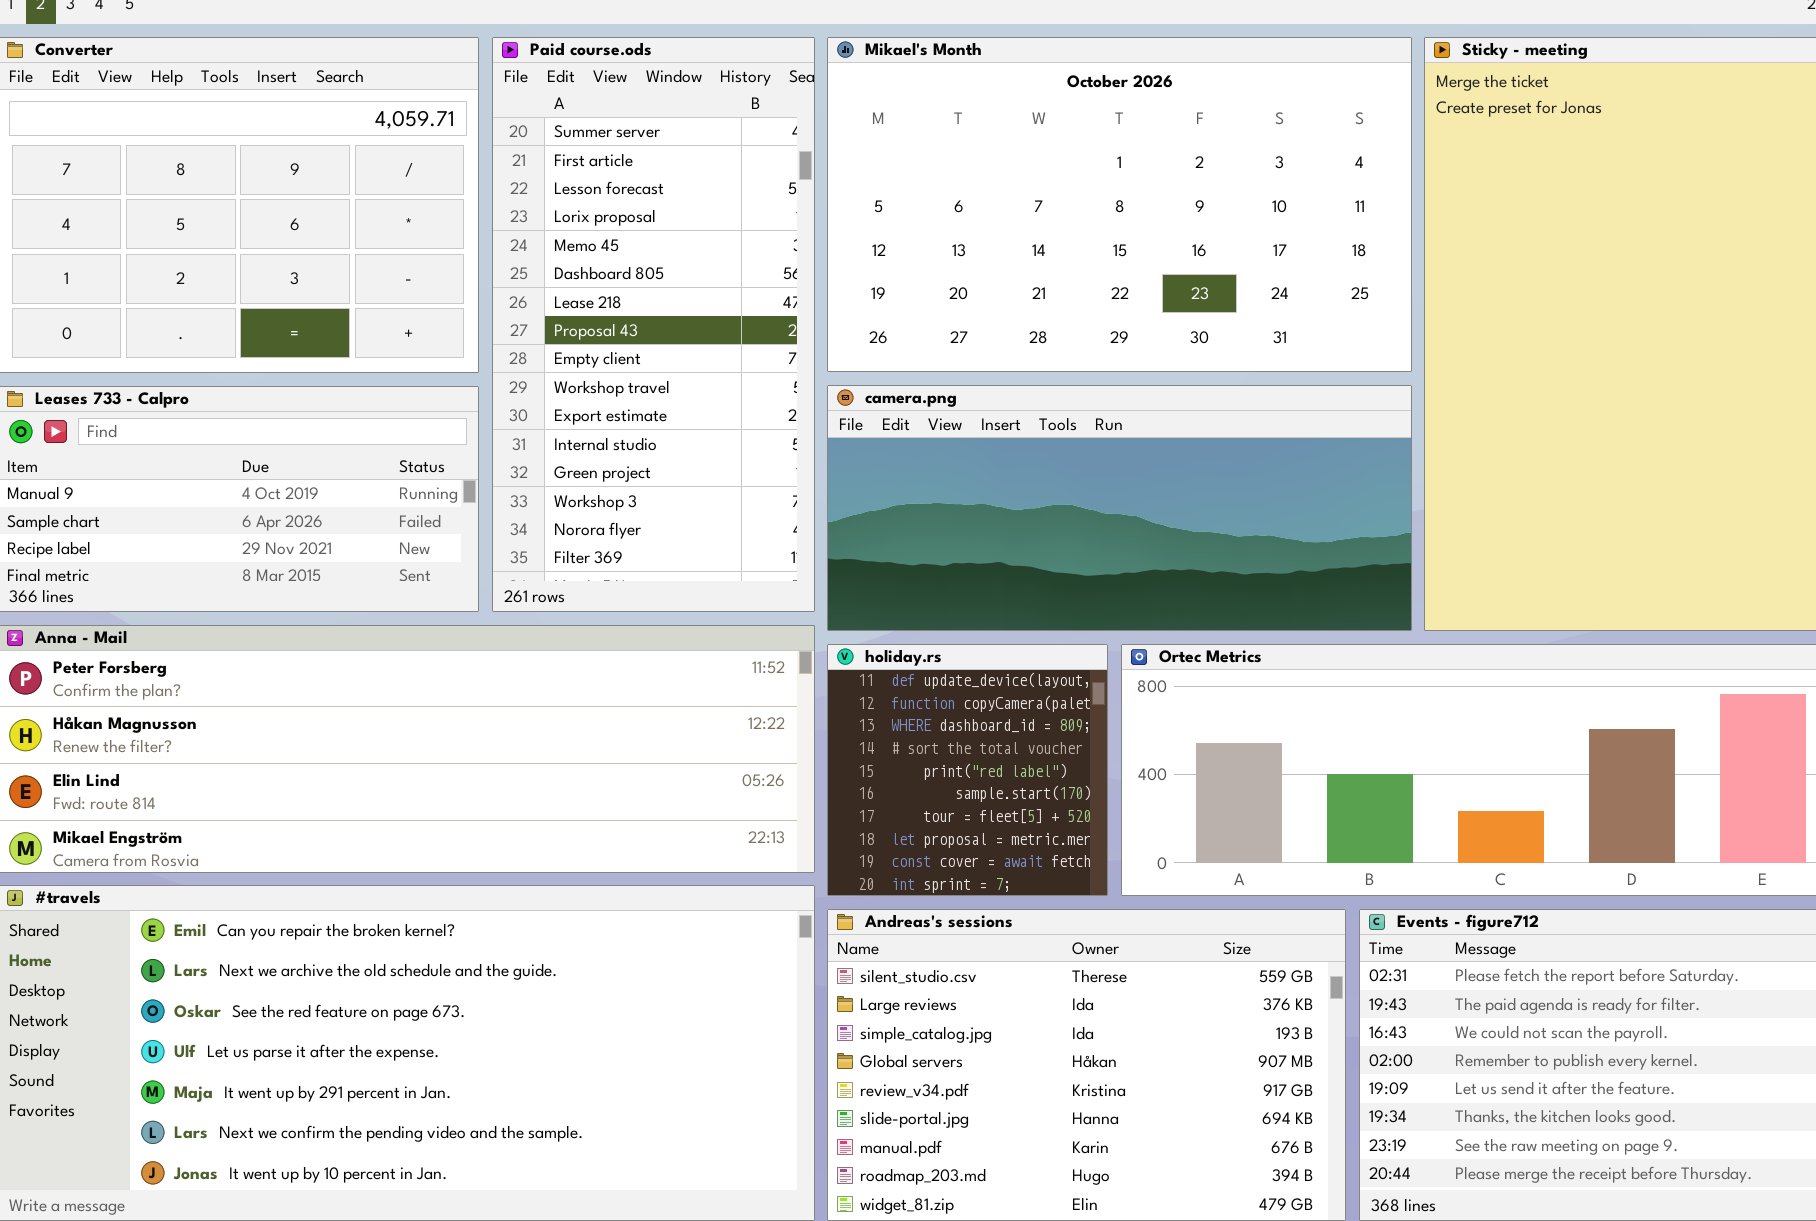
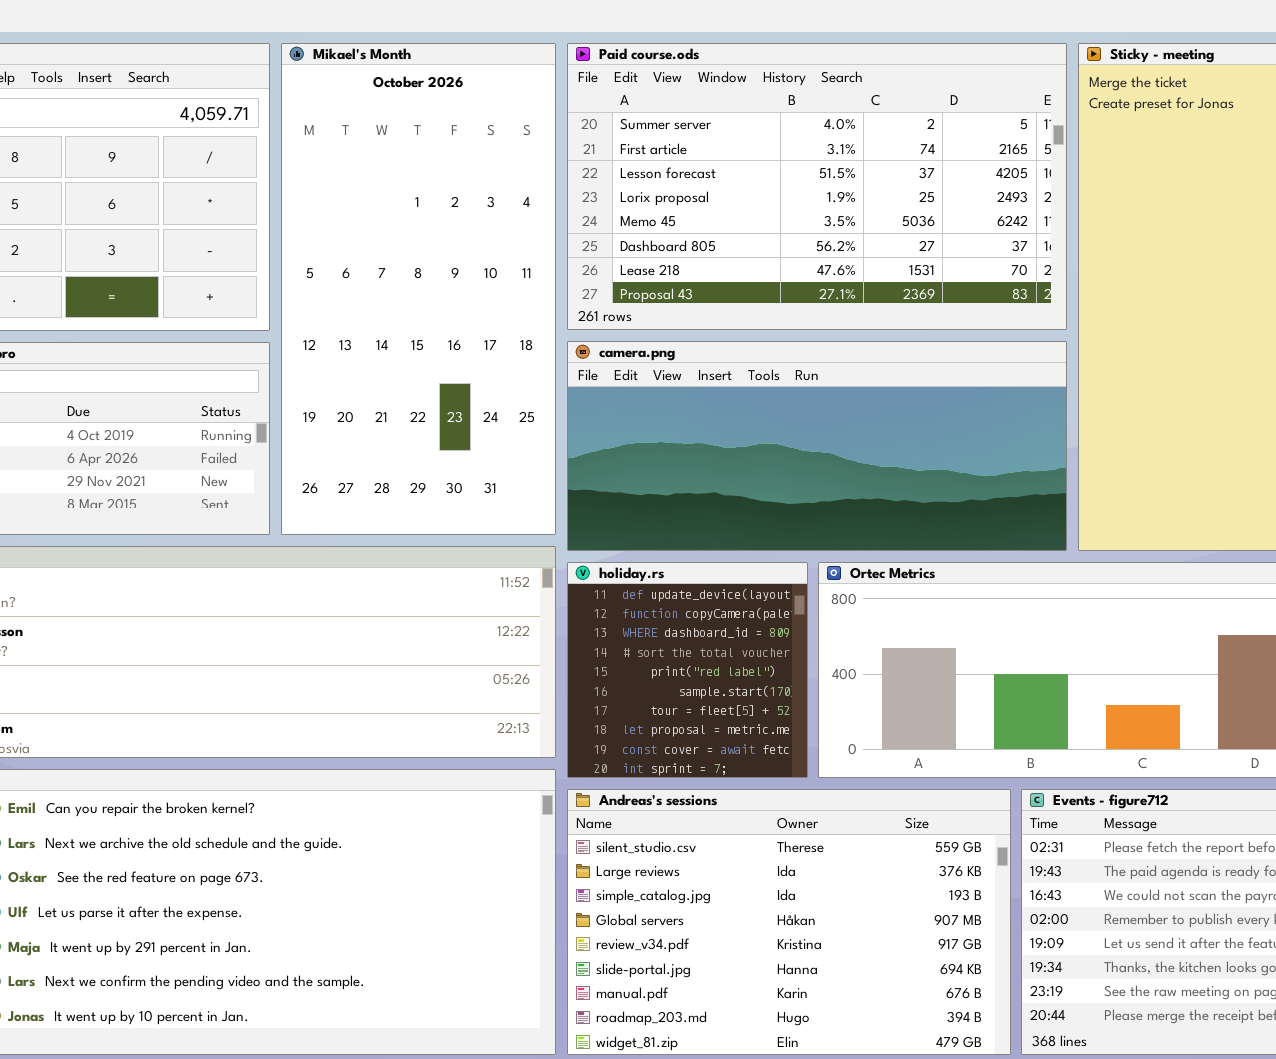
Paid course.ods: [492,37,815,612] -> [567,43,1067,330], moved, resized
Mikael's Month: [827,37,1412,372] -> [281,43,556,535], moved, resized

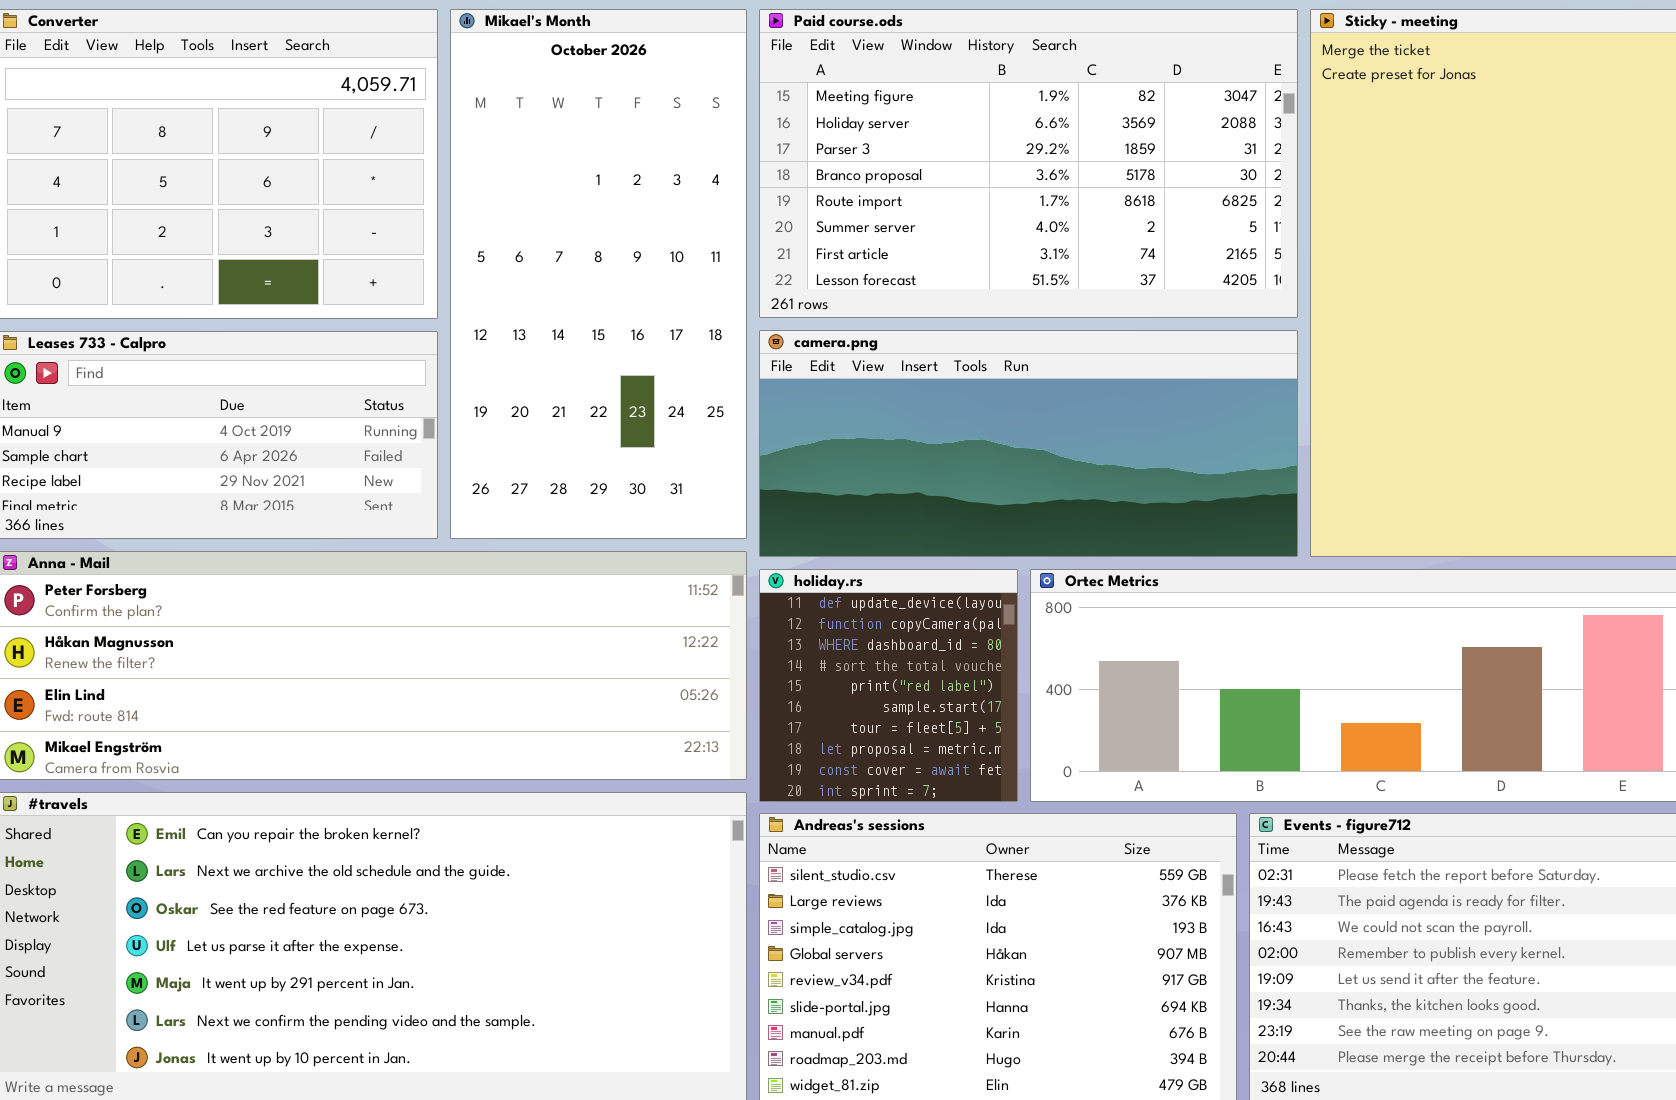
Paid course.ods: [567,43,1067,330] -> [759,9,1298,318], scrolled up 5 rows

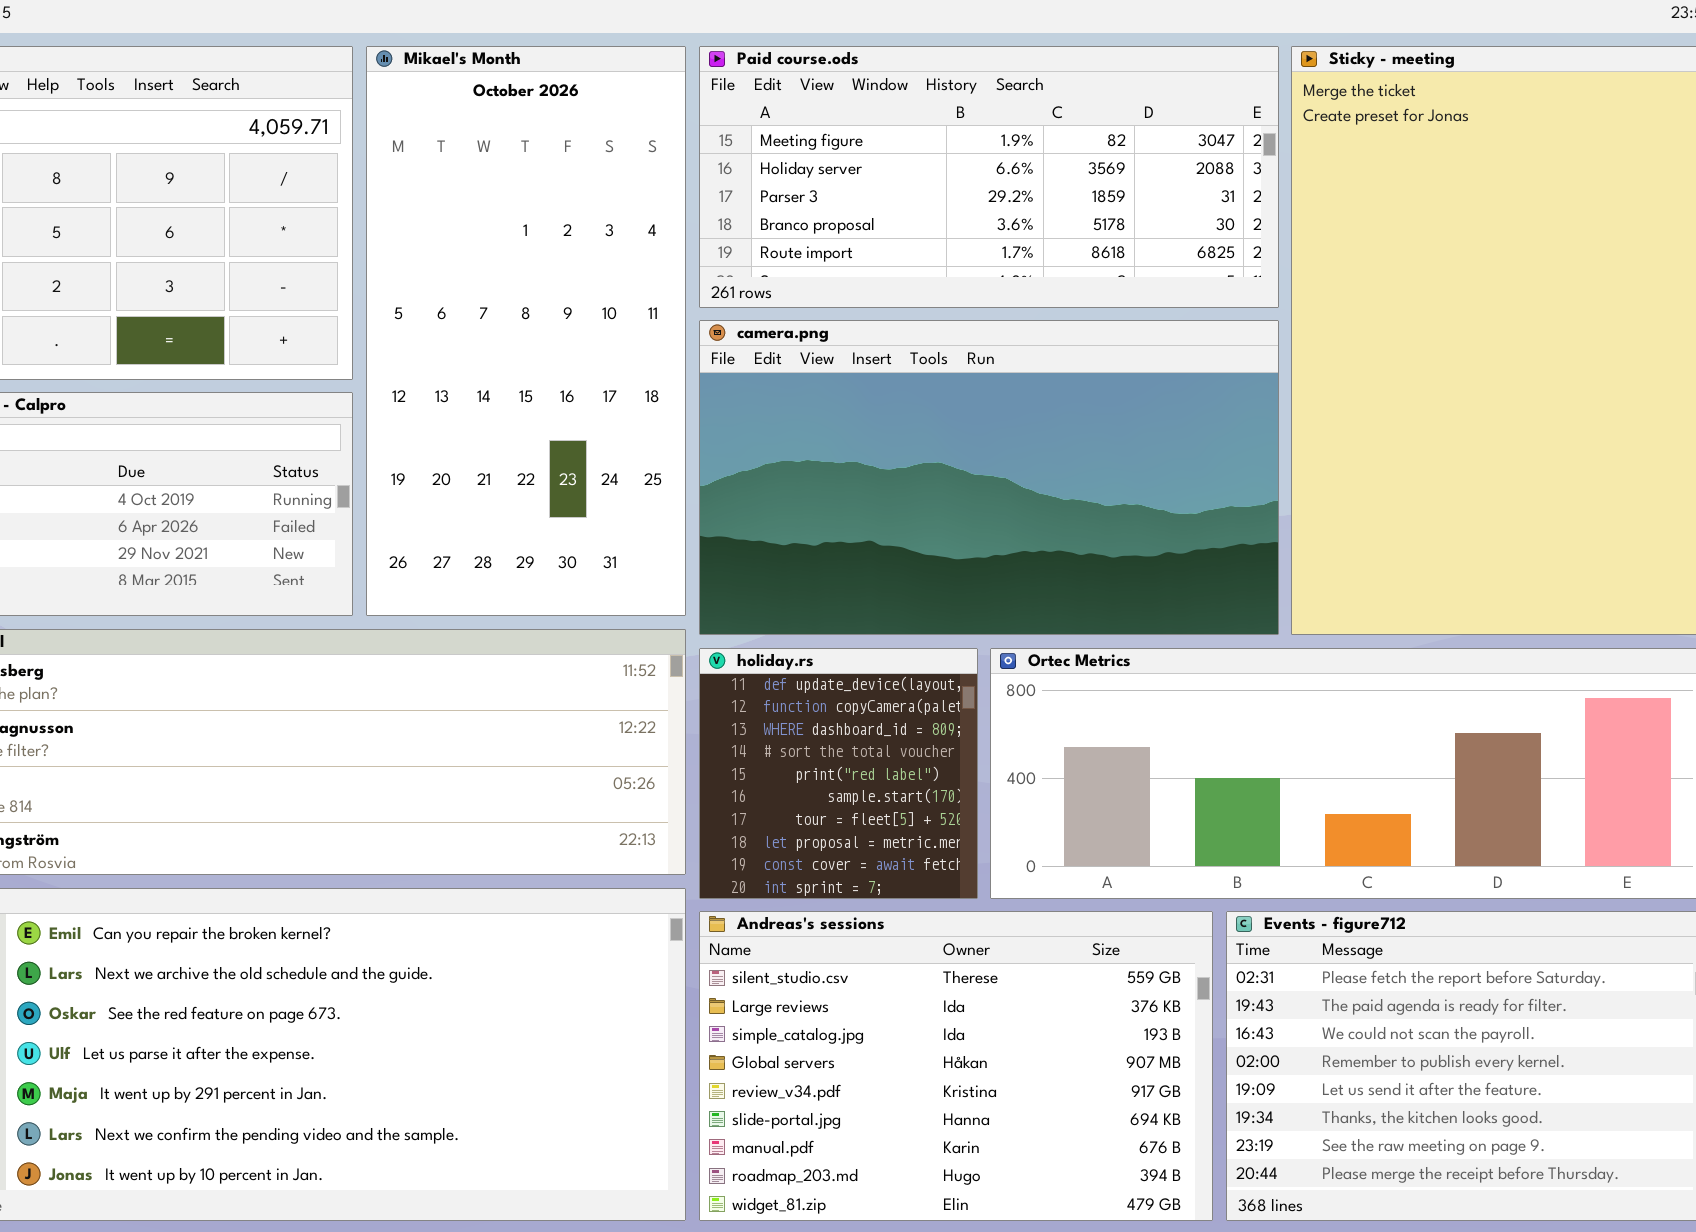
Paid course.ods: [759,9,1298,318] -> [699,46,1279,308], resized
camera.png: [759,330,1298,557] -> [699,320,1279,635], resized

